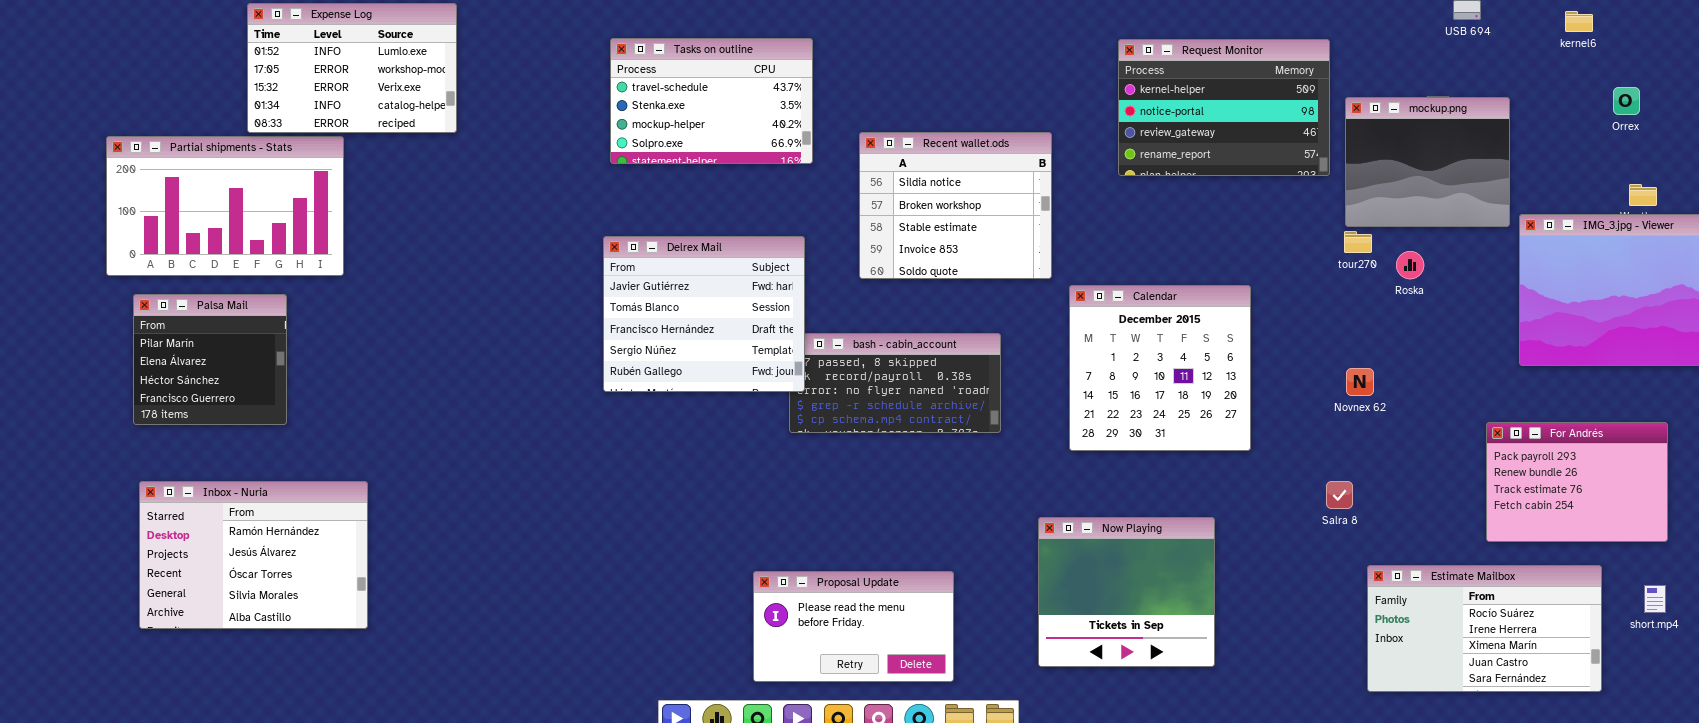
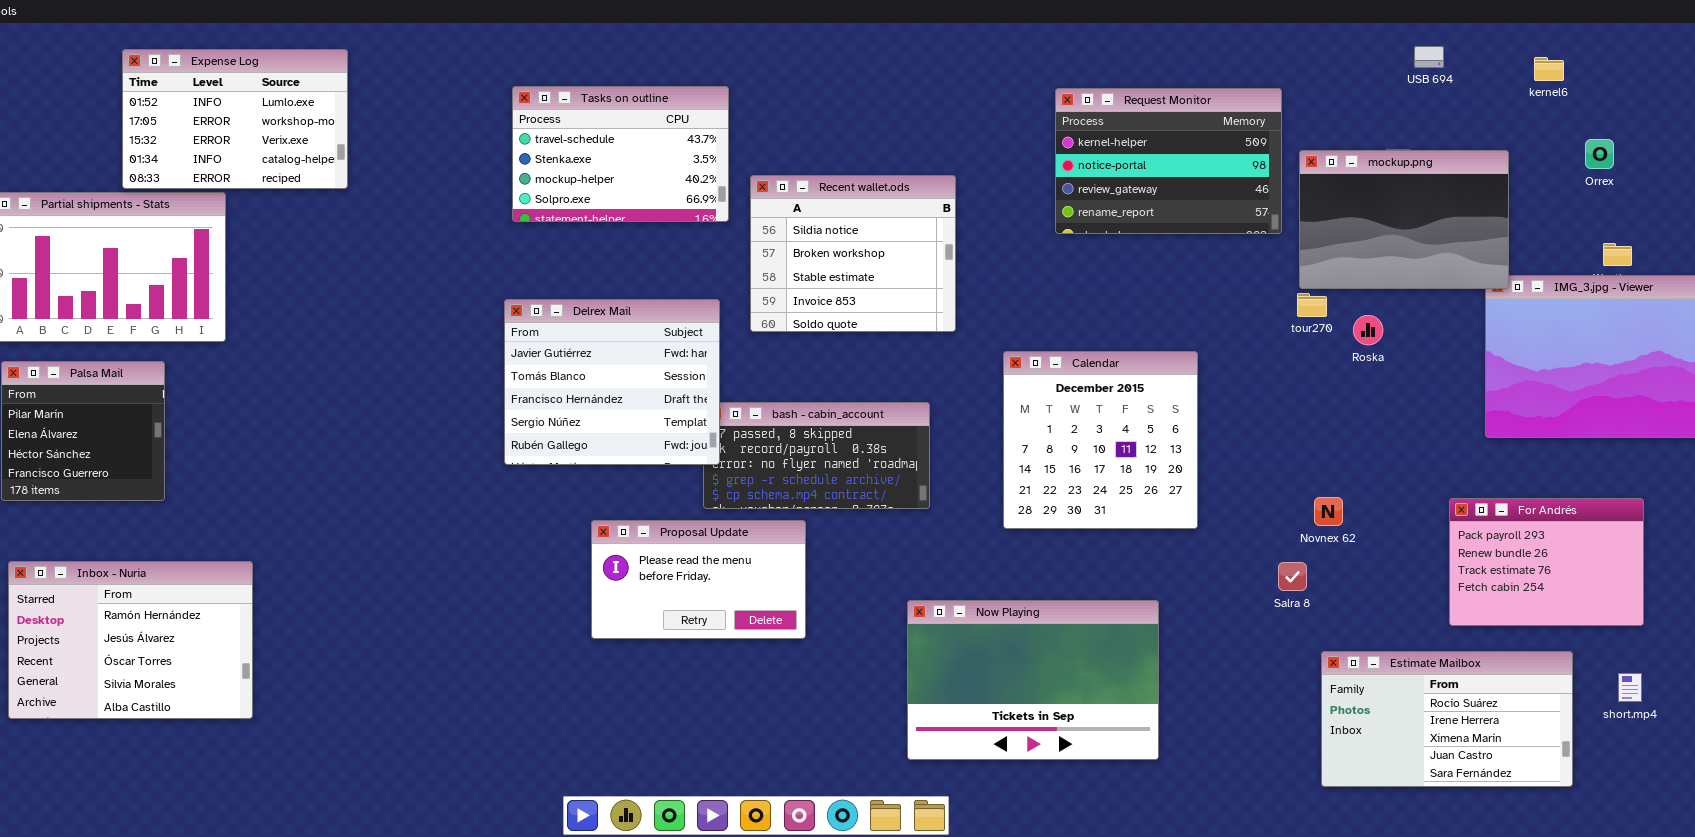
mockup.png: [1345,97,1510,227] -> [1299,150,1509,289], resized
Recent wallet.ods: [859,132,1052,279] -> [750,175,956,332], moved
Novnex 62: [1346,368,1374,396] -> [1314,497,1343,526], moved
Now Playing: [1038,517,1215,667] -> [907,600,1159,760], resized
Proposal Update: [753,571,954,682] -> [591,520,806,639], moved

